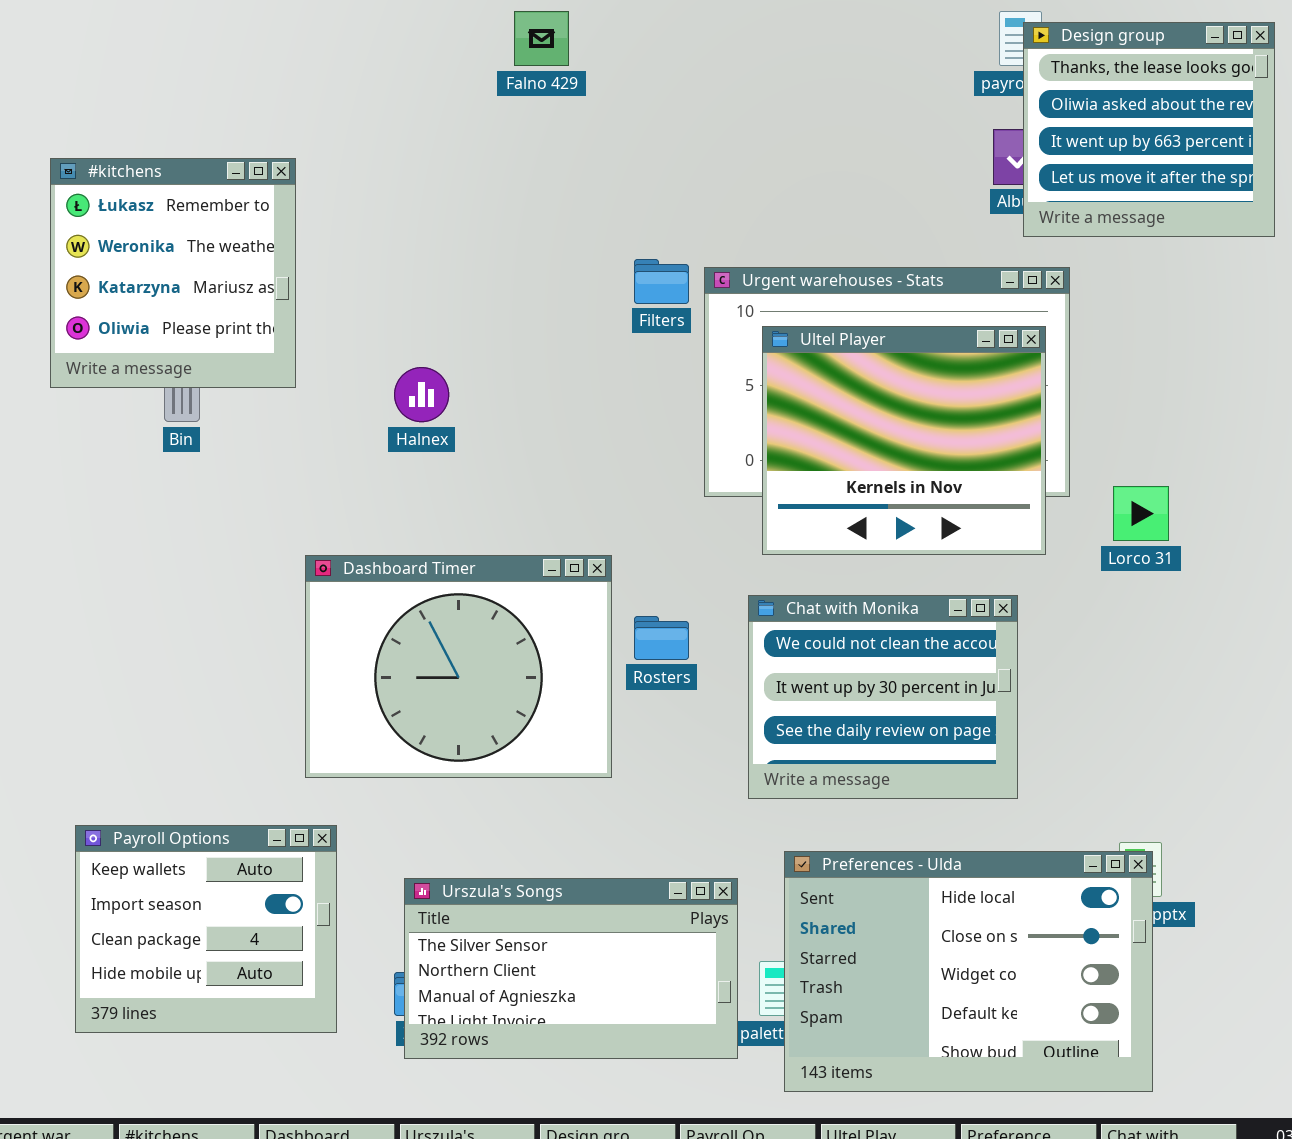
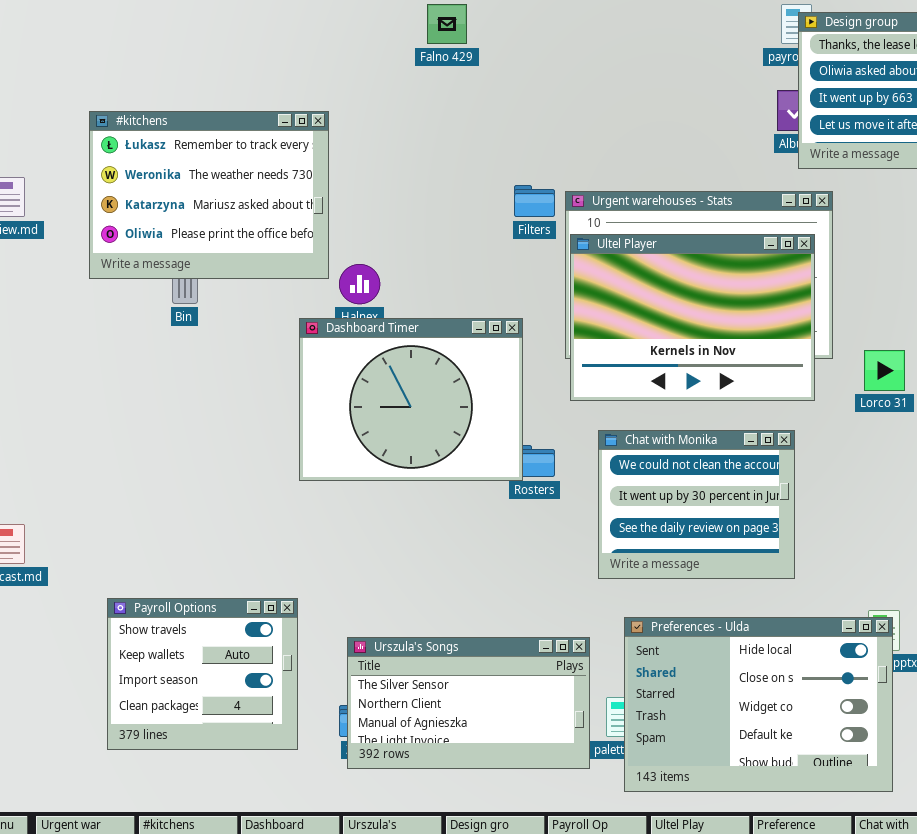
#kitchens: [50,158,296,388] -> [89,111,329,279], resized
Ultel Player: [762,326,1046,555] -> [570,234,815,401], resized
Dashboard Timer: [305,555,612,778] -> [299,318,523,481], moved
Payroll Options: [75,825,337,1033] -> [107,598,298,750], scrolled up 1 row

